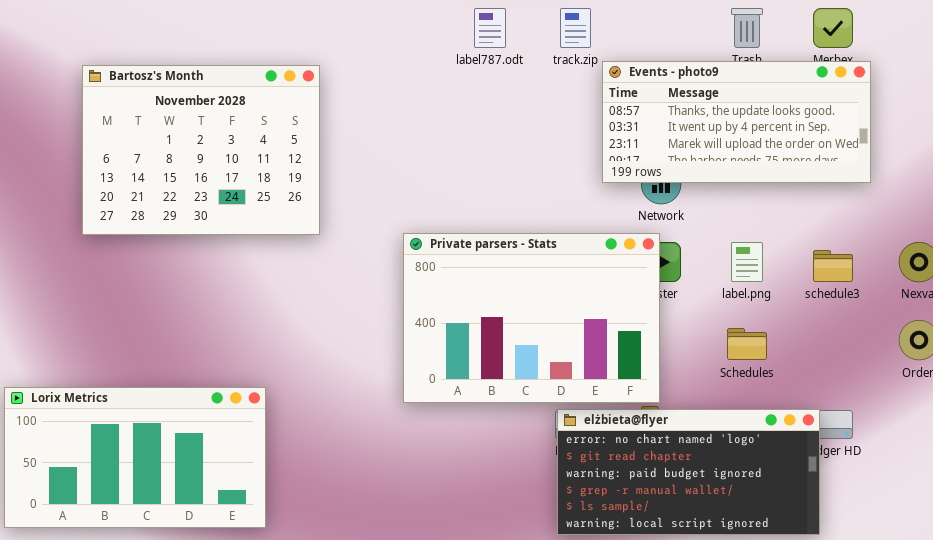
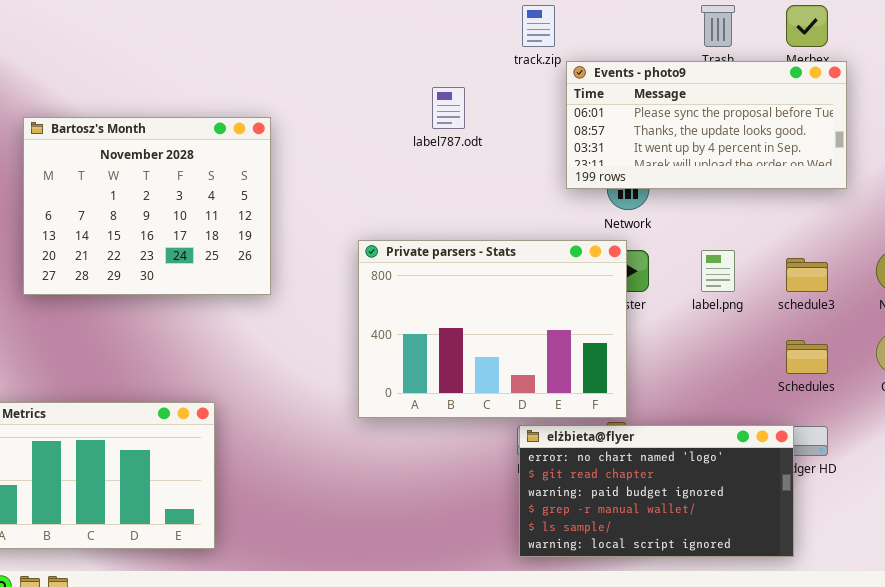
label787.odt: [474,8,506,48] -> [432,87,465,129], moved
Events - photo9: [602,61,871,183] -> [566,61,847,189], scrolled up 1 row
Bartosz's Month: [82,65,320,235] -> [23,117,271,295], moved
Schedules: [727,328,767,360] -> [786,340,828,374], moved

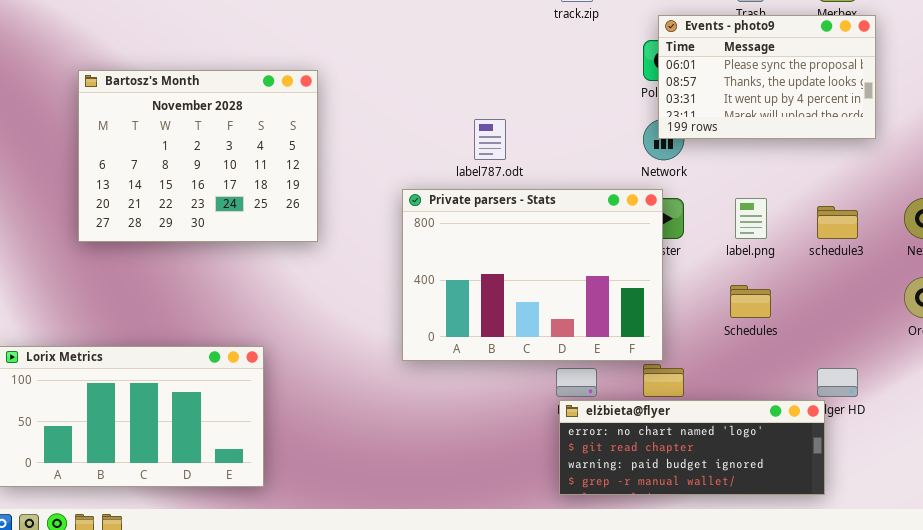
Events - photo9: [566,61,847,189] -> [658,15,876,139], resized
label787.odt: [432,87,465,129] -> [474,119,506,160], moved
Schedules: [786,340,828,374] -> [730,285,771,318], moved
elżbieta@flyer: [519,425,794,557] -> [559,400,825,495], resized

